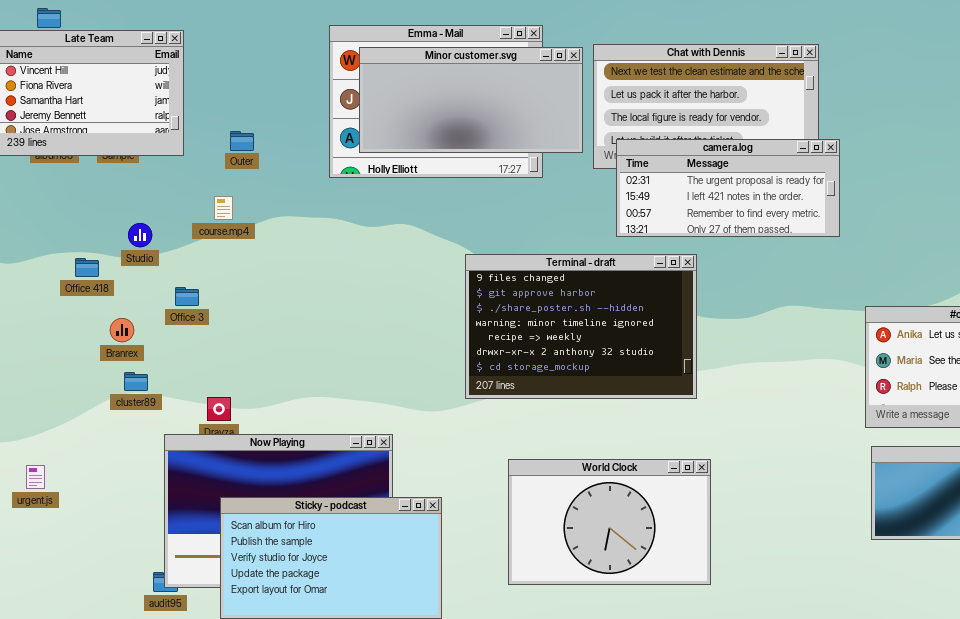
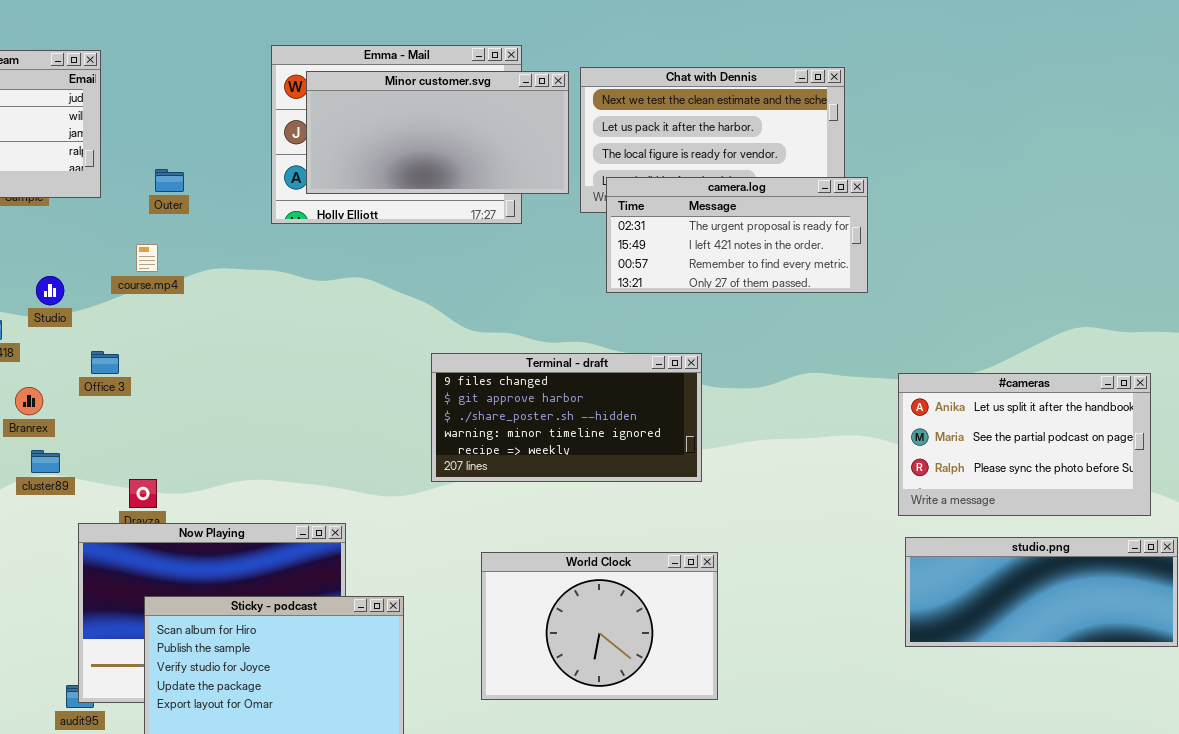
Terminal - draft: [465,254,697,399] -> [431,353,702,482], resized

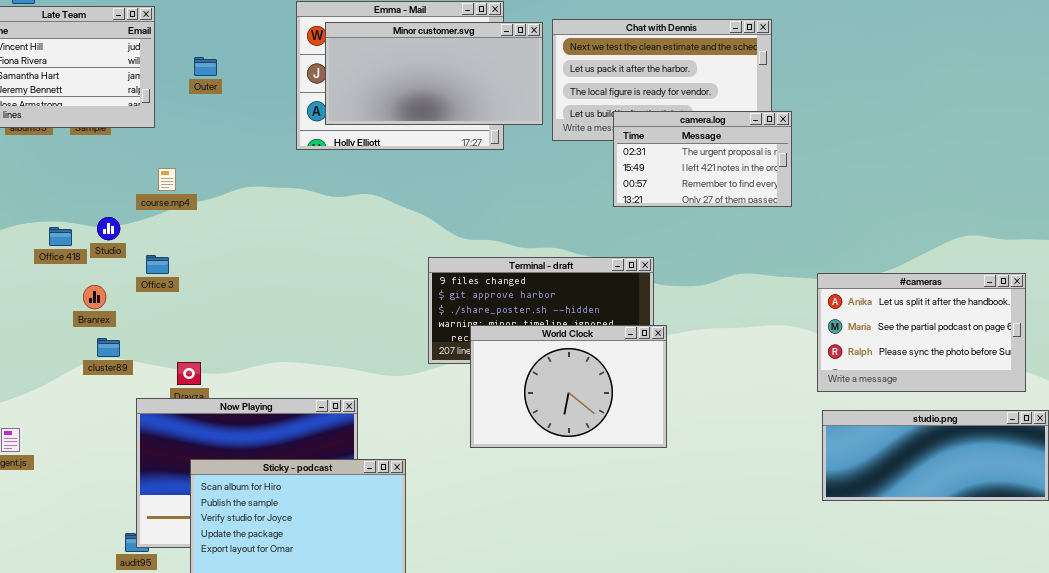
Outer: [155,169,184,192] -> [194,57,217,76], moved
camera.log: [606,177,868,293] -> [613,111,792,207], resized
course.mp4: [136,244,158,272] -> [158,168,176,191], moved
Studio: [36,276,64,305] -> [97,217,120,240], moved
World Clock: [481,552,718,700] -> [470,325,667,448], moved

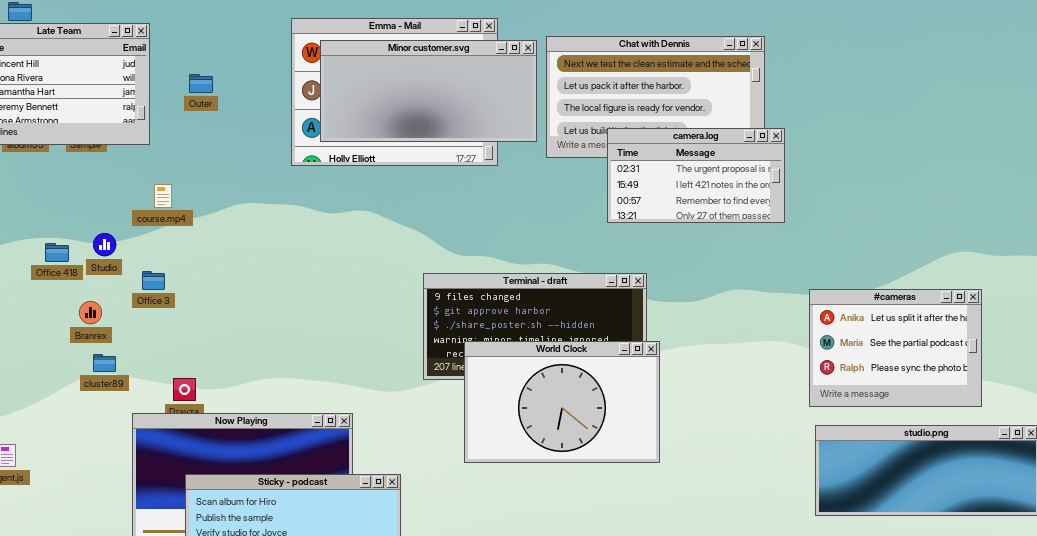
#cameras: [817,273,1026,392] -> [809,289,982,407], resized

